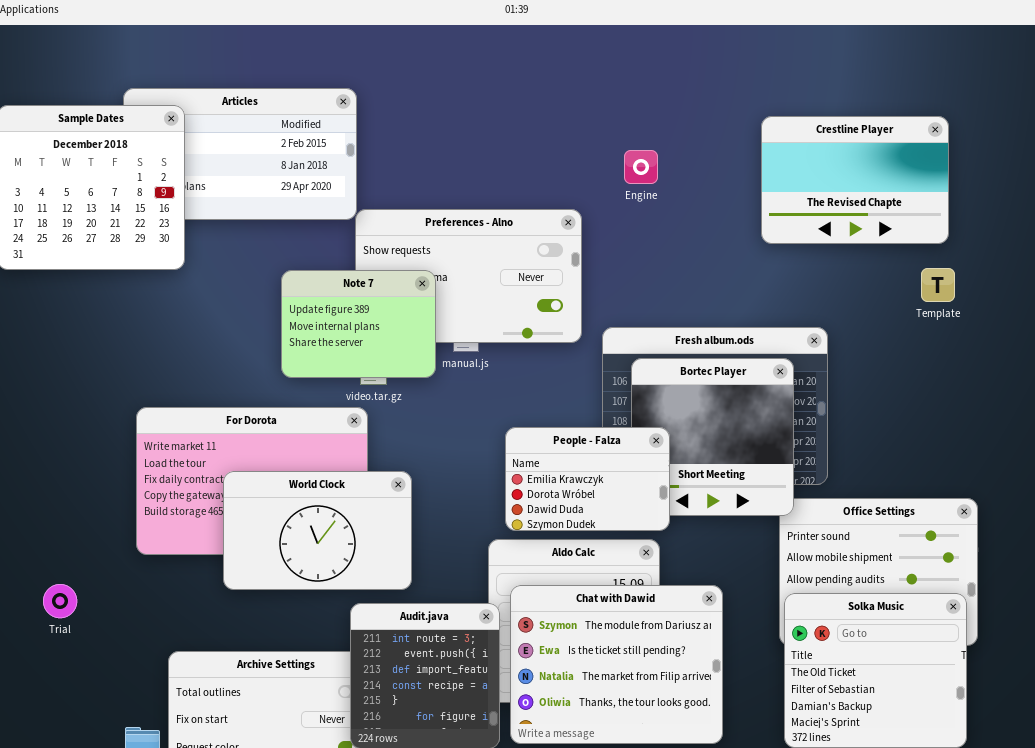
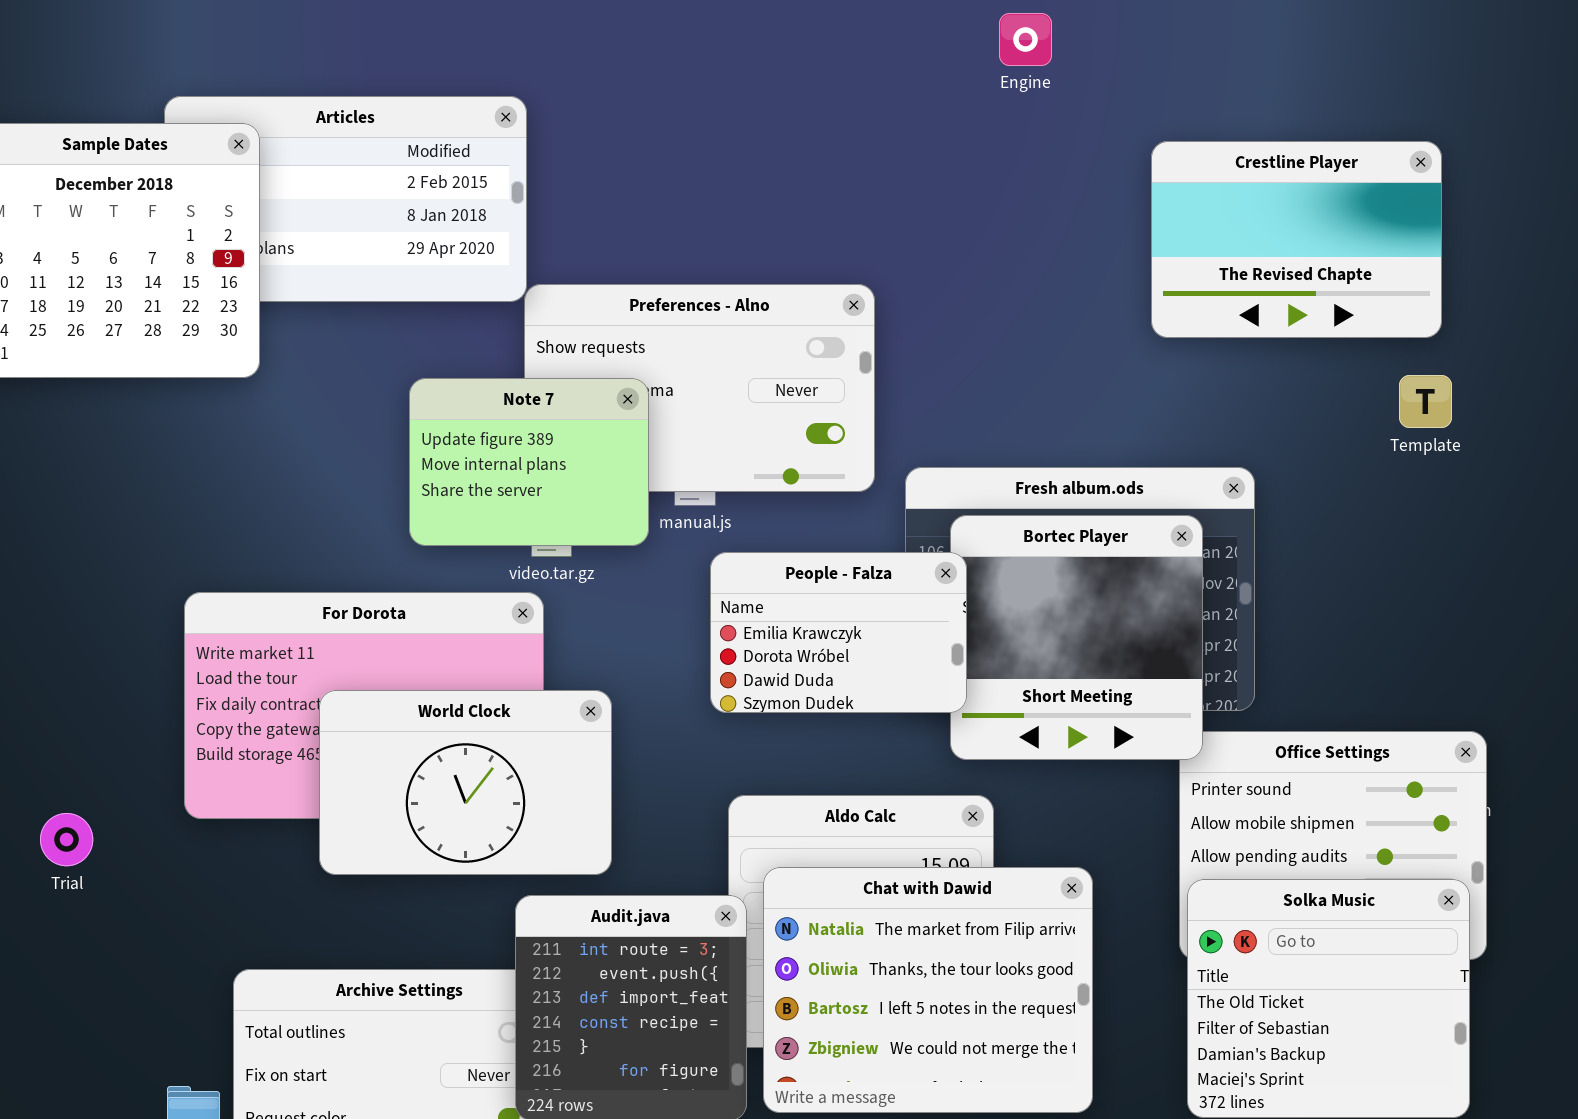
Engine: [624,150,658,184] -> [999,13,1052,66], moved
People - Falza: [505,427,670,531] -> [710,552,967,713], moved
Trial: [43,584,77,618] -> [40,813,93,866], moved
Chat with Dawid: [510,585,723,744] -> [763,867,1093,1113], scrolled down 2 rows

